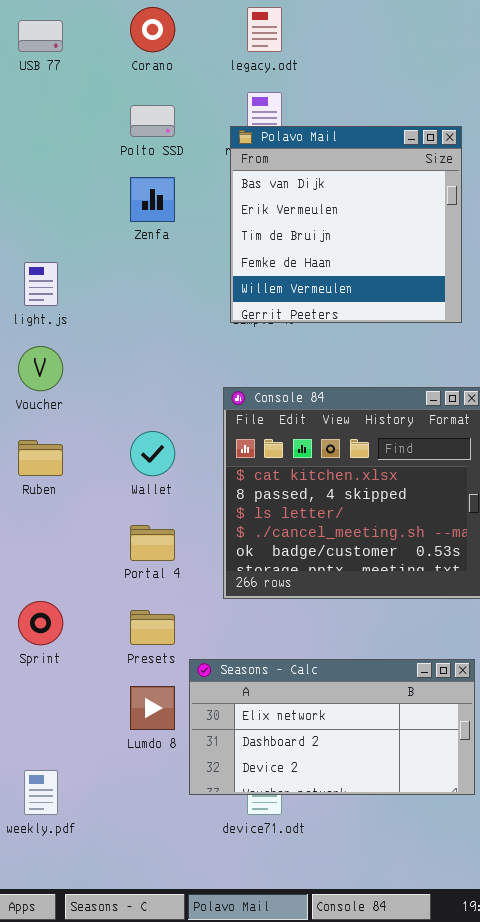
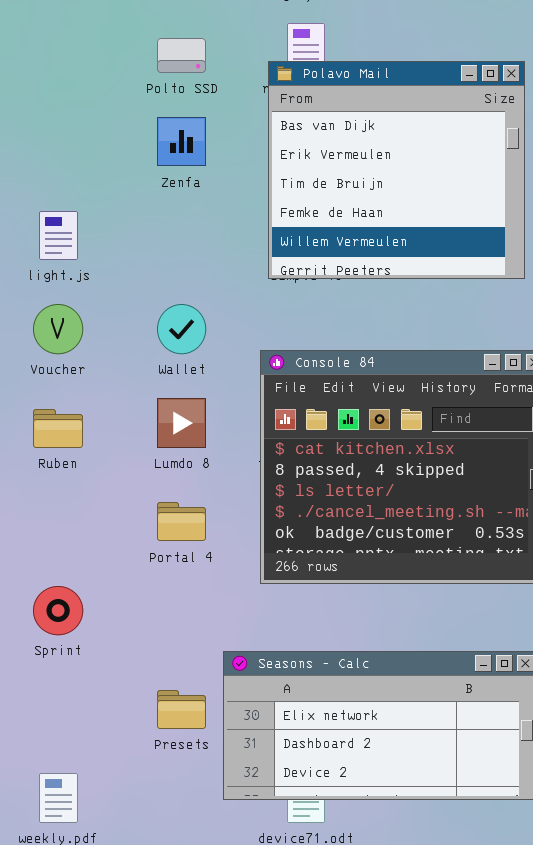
Wallet: [130,431,175,476] -> [157,304,206,354], moved
Presets: [130,610,175,645] -> [157,690,206,729], moved
Lumdo 8: [130,686,175,730] -> [157,398,206,448], moved

